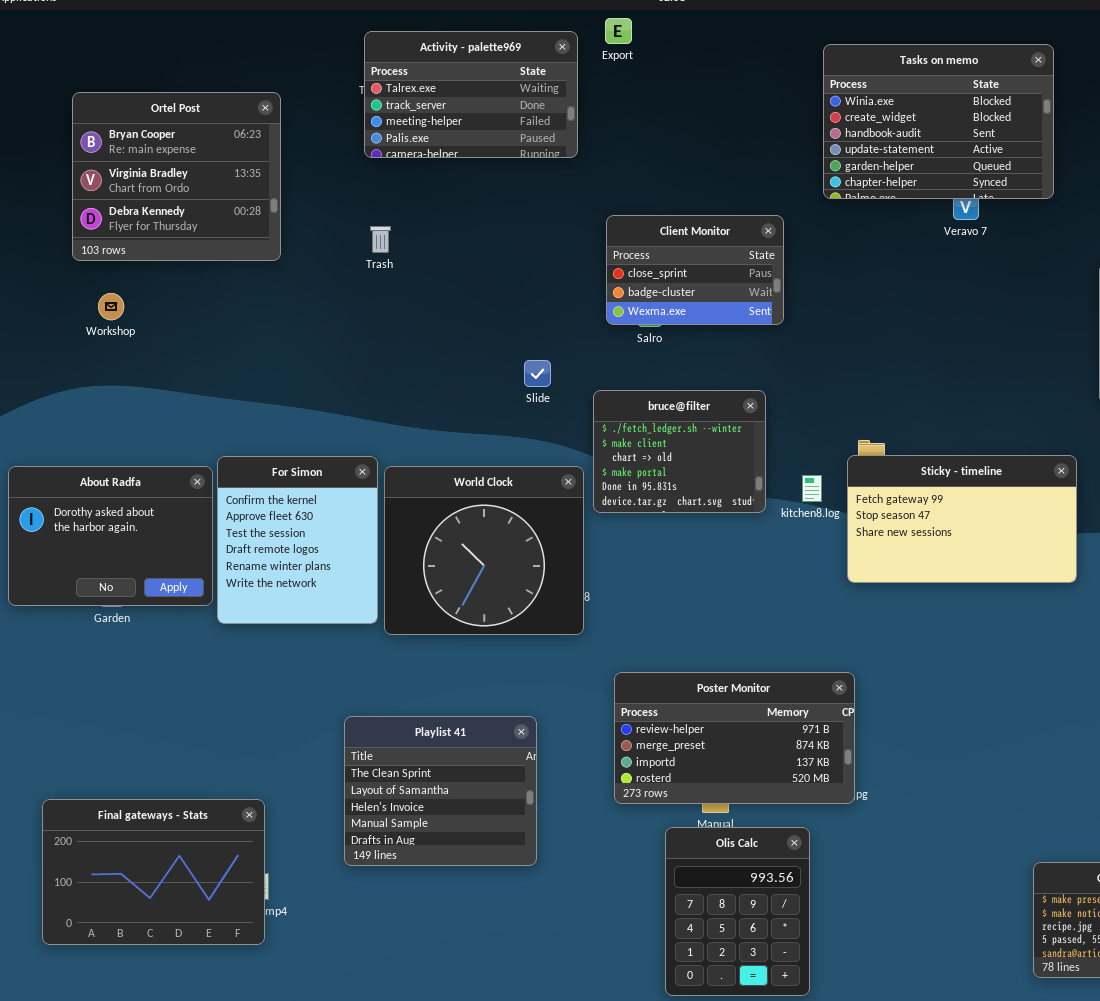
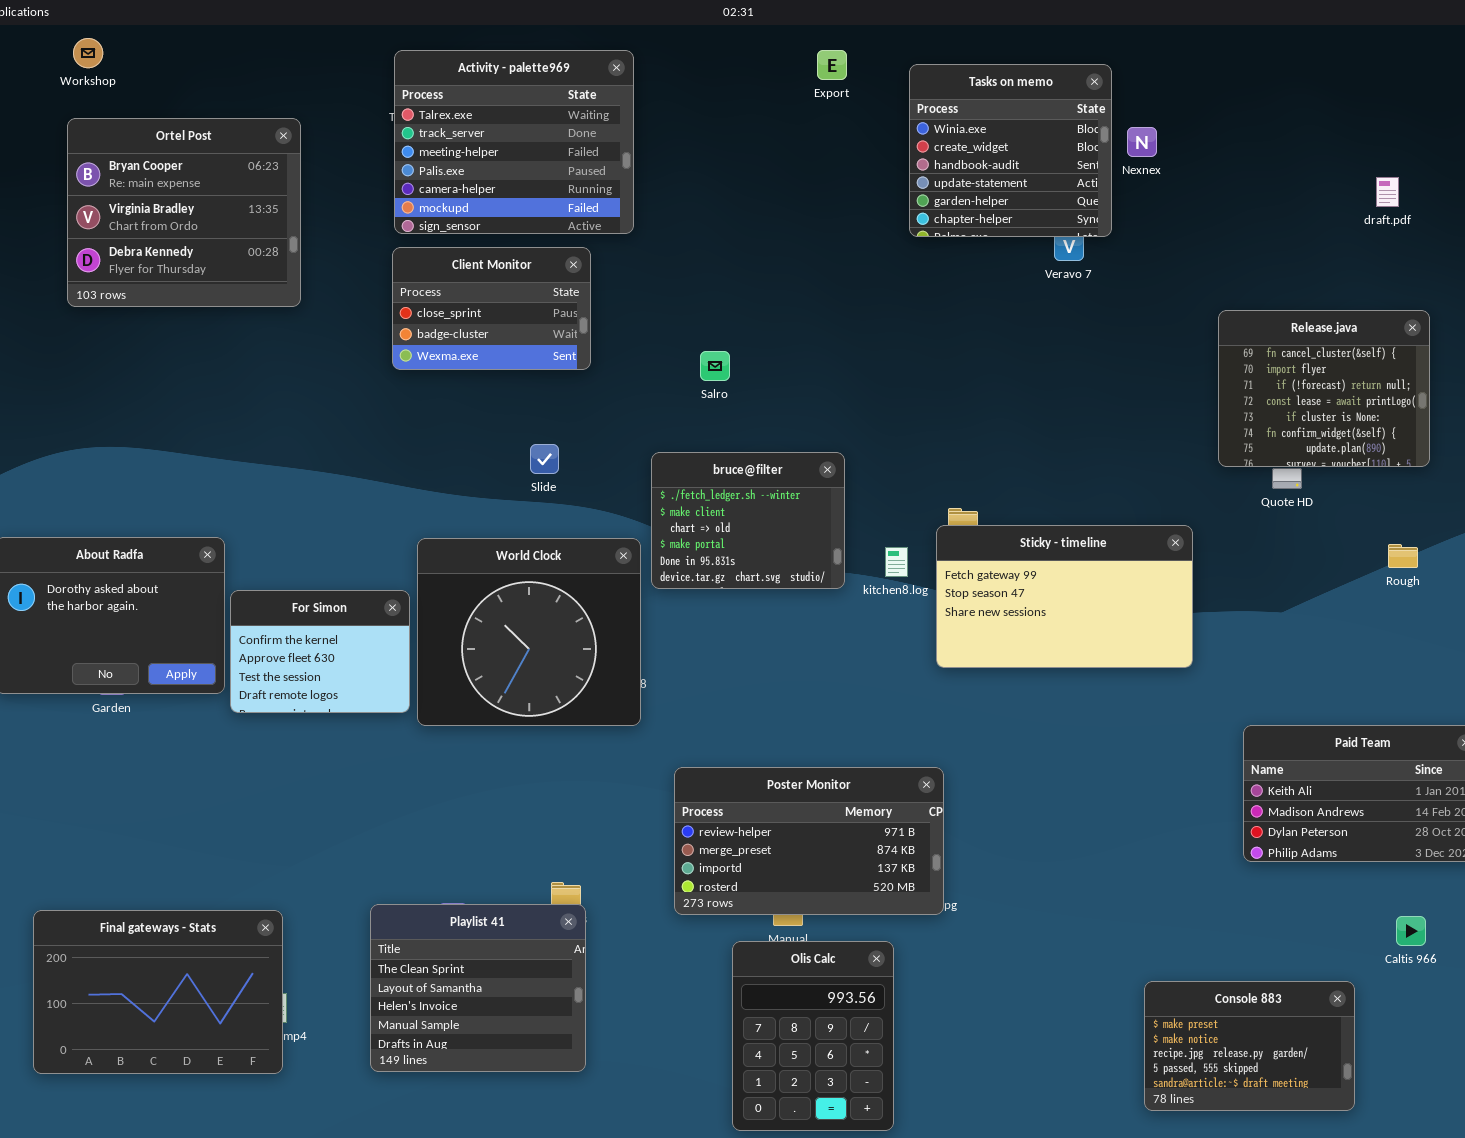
Export: [605,18,632,44] -> [817,50,847,80], moved
Activity - palette969: [364,31,578,158] -> [394,50,634,234], resized
Tasks on memo: [823,44,1054,199] -> [909,64,1112,237], resized
Client Monitor: [606,215,784,325] -> [392,247,591,370], moved
Workshop: [98,293,124,320] -> [73,38,103,68], moved
Slide: [524,360,551,387] -> [530,444,559,474], moved
For Simon: [217,456,378,624] -> [230,590,410,713], resized
Playlist 41: [344,716,537,866] -> [370,904,586,1072], moved

